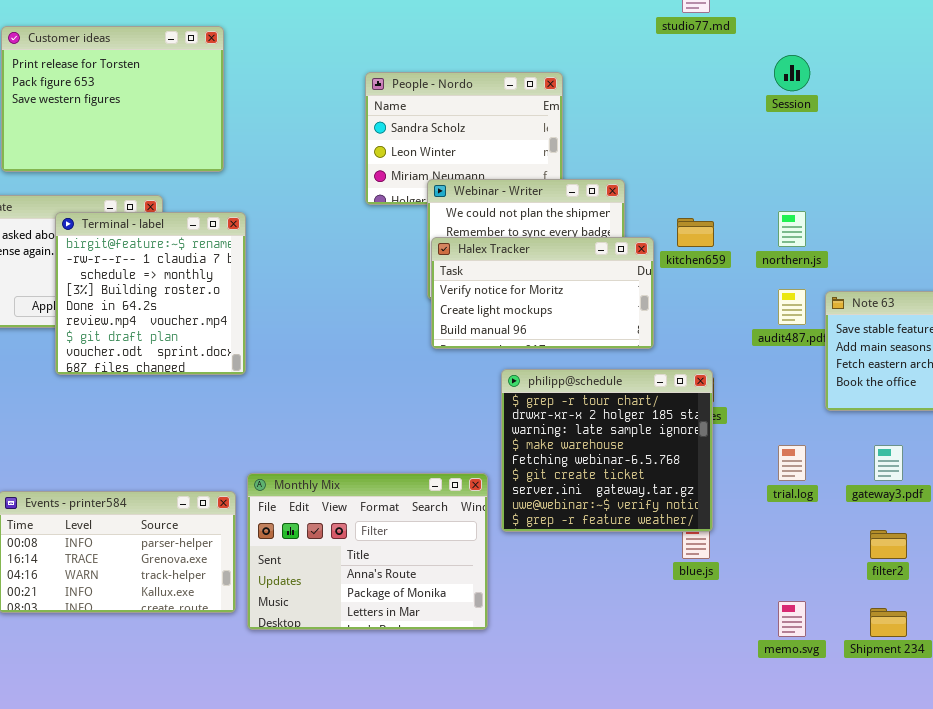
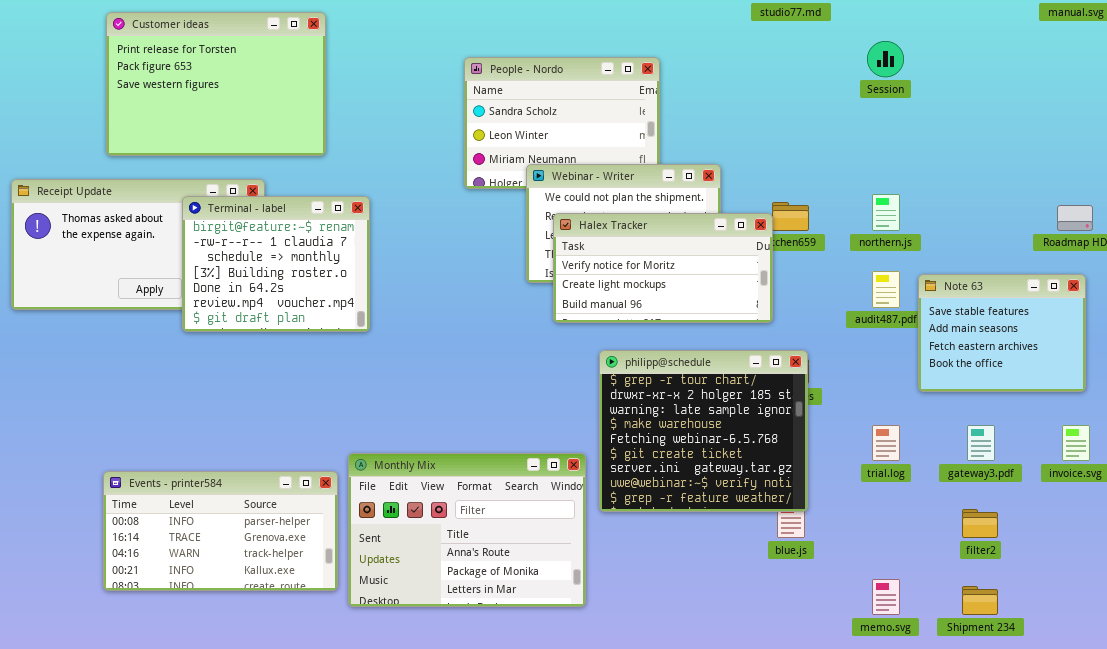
Terminal - label: [55,212,246,375] -> [182,196,370,332], moved, resized
Halex Tracker: [431,237,654,349] -> [553,213,773,323], moved

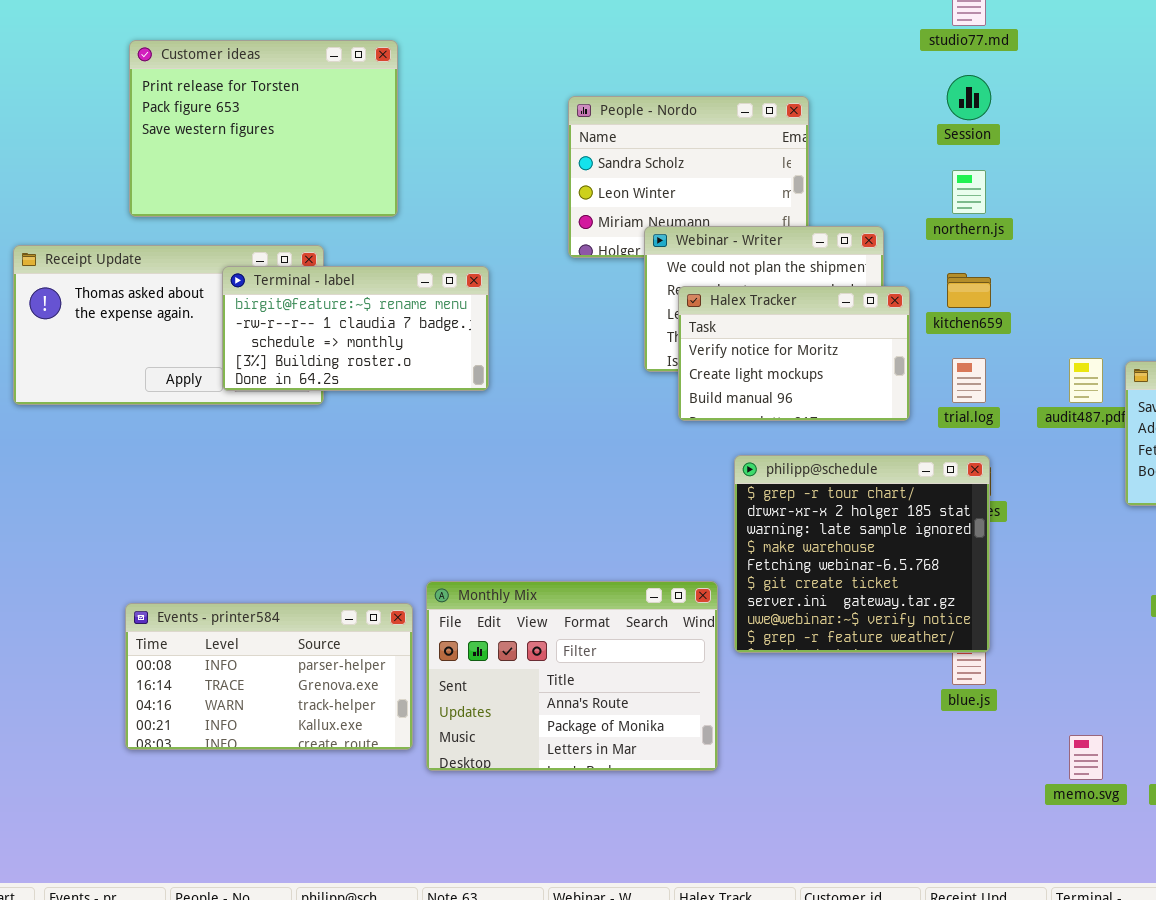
Session: [867,41,904,77] -> [947,75,991,120], moved
northern.js: [872,194,900,231] -> [952,170,986,214], moved
Terminal - label: [182,196,370,332] -> [222,266,489,391], resized
Halex Tracker: [553,213,773,323] -> [678,286,910,421], resized
trial.log: [872,425,900,461] -> [952,358,986,403], moved

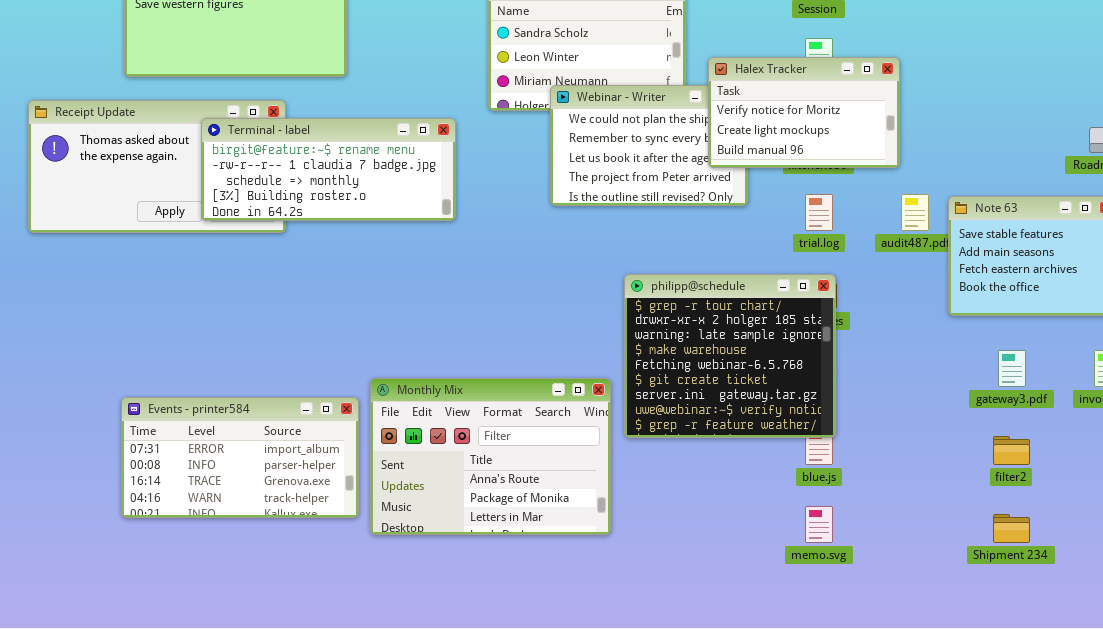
Terminal - label: [222,266,489,391] -> [201,118,456,221], resized
Halex Tracker: [678,286,910,421] -> [708,57,900,168], moved
Events - printer584: [125,603,413,750] -> [121,397,359,518], scrolled up 1 row
memo.svg: [1069,735,1103,780] -> [805,506,833,543], moved

